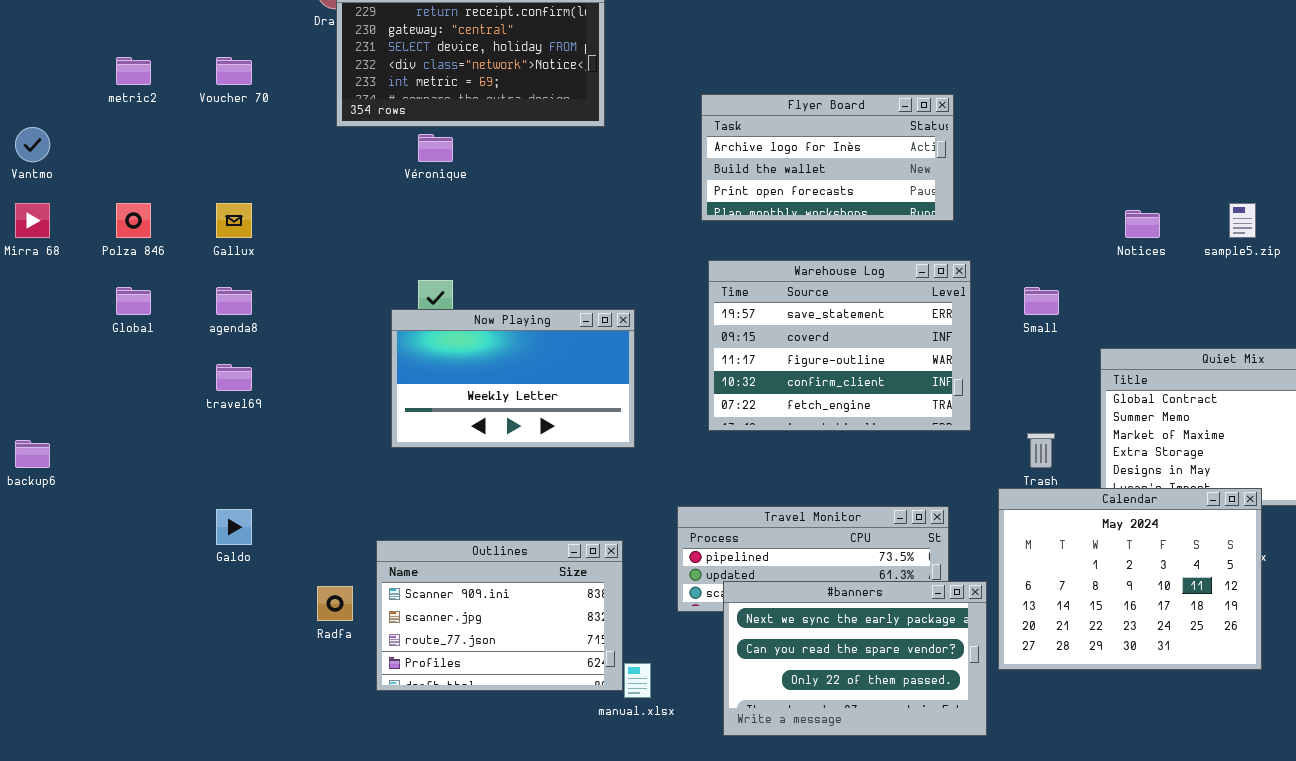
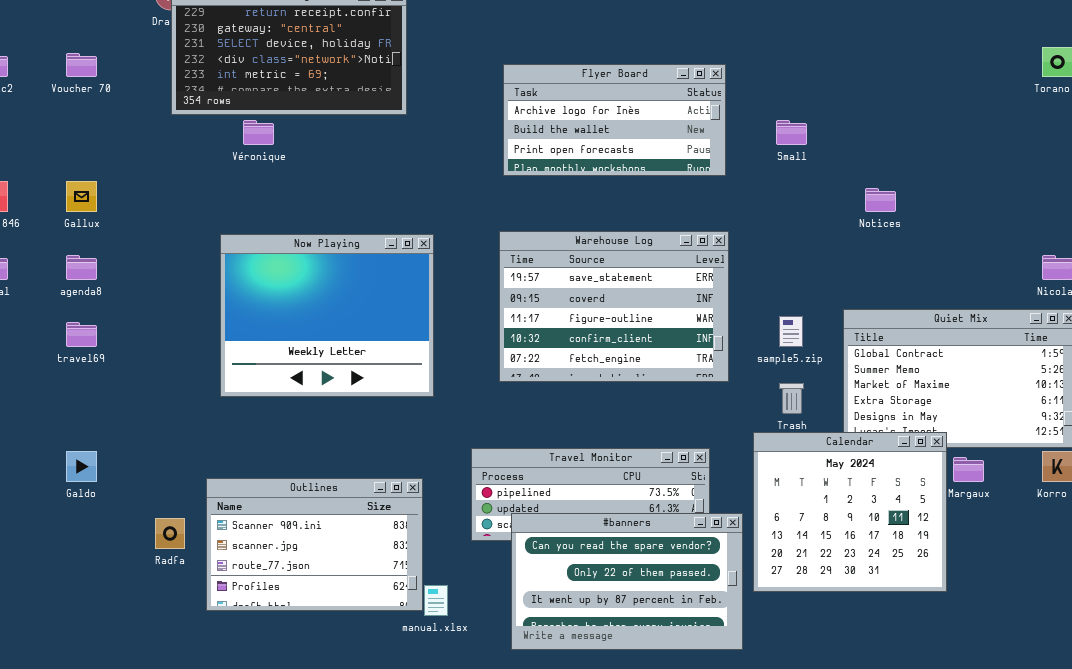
Flyer Board: [701,94,954,221] -> [503,64,726,176], moved
sample5.zip: [1229,203,1256,238] -> [779,316,803,347], moved
Small: [1024,287,1059,315] -> [776,120,807,145], moved
Now Playing: [391,309,635,448] -> [220,234,434,397], resized
Calendar: [998,488,1262,670] -> [753,432,947,592], resized
#banners: [723,581,987,736] -> [511,513,743,650], scrolled down 1 row

